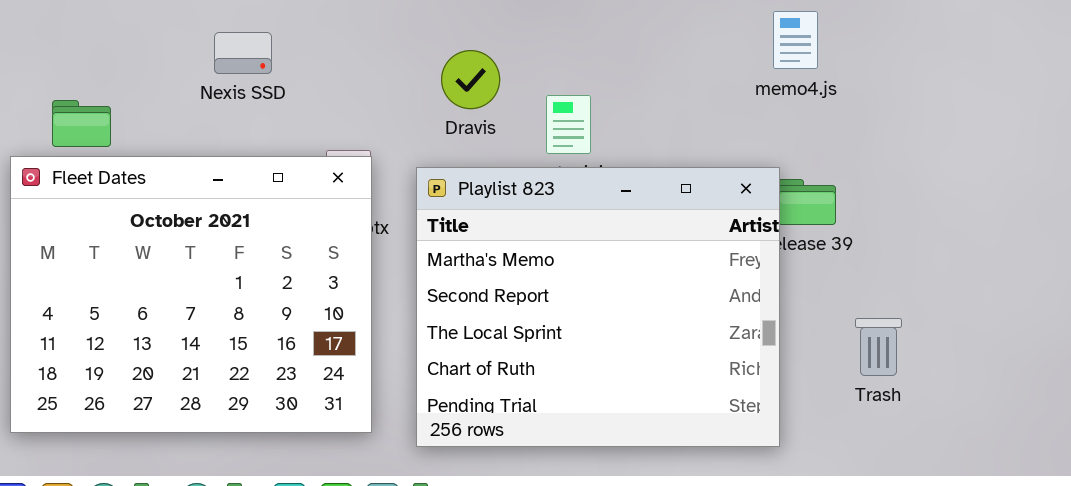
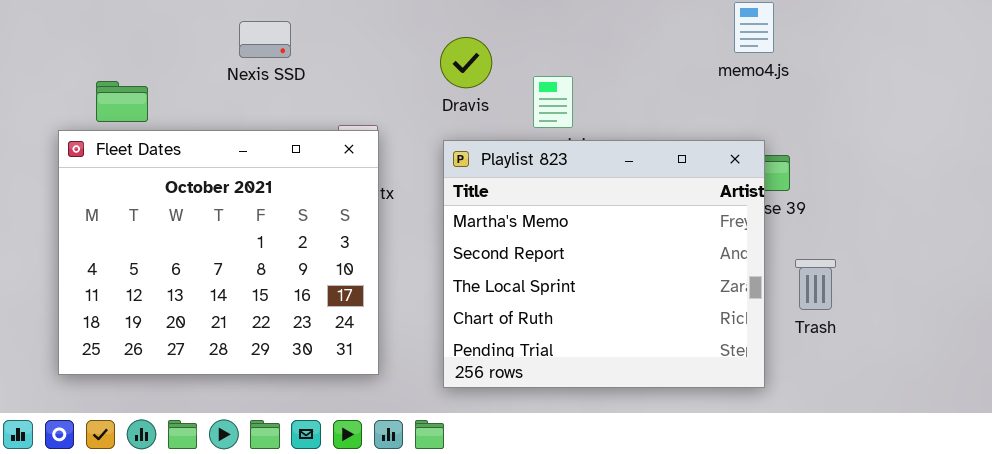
Playlist 823: [416,167,780,447] -> [443,140,765,388], moved
Trash: [855,318,902,376] -> [795,259,836,310], moved

